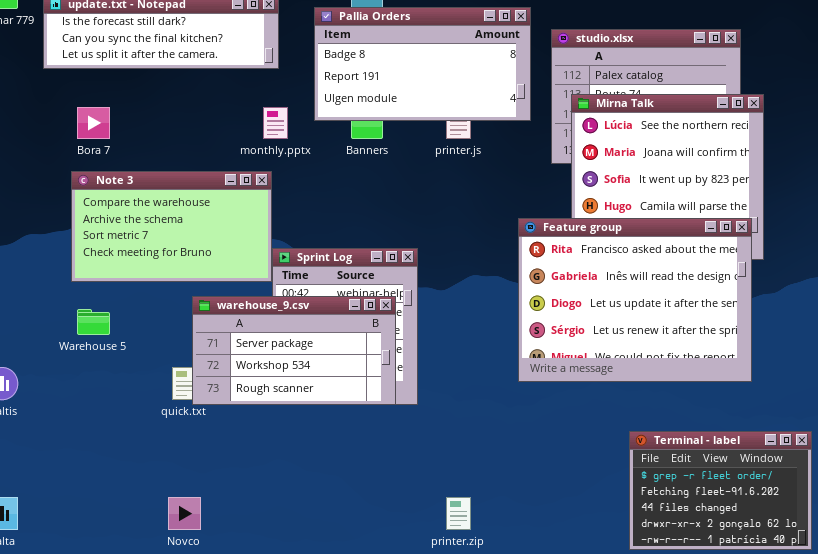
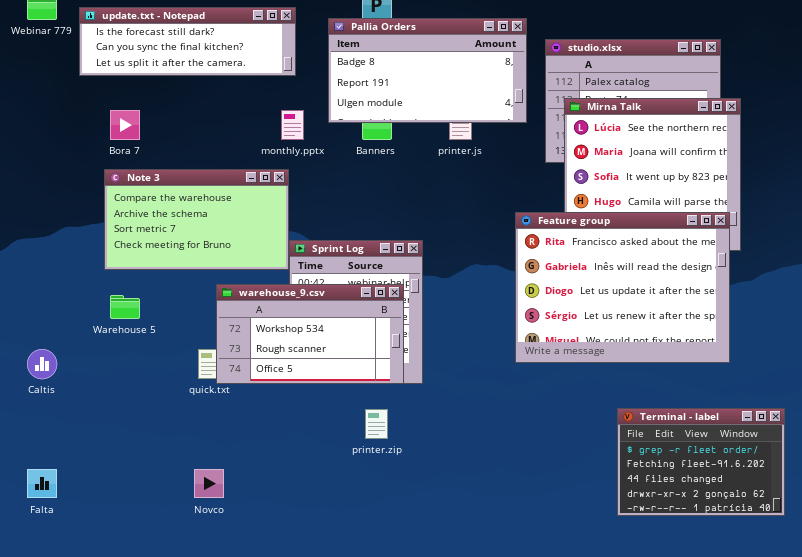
warehouse_9.csv: [192,296,396,405] -> [216,284,404,384], scrolled down 1 row
printer.zip: [446,497,471,530] -> [365,409,388,439], moved

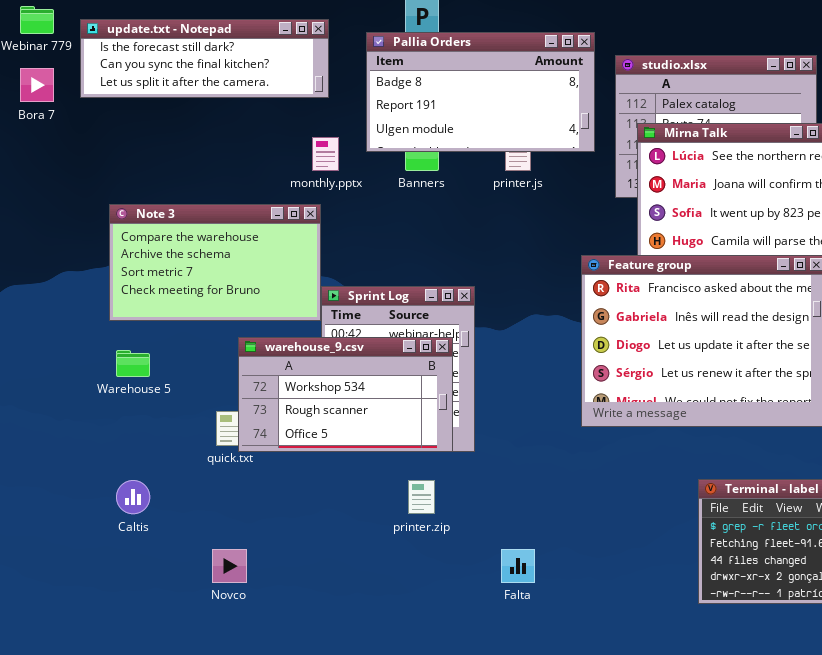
Bora 7: [110,110,140,140] -> [20,68,54,102], moved
Caltis: [27,349,57,379] -> [116,480,150,514], moved
Falta: [27,469,57,498] -> [501,549,535,583], moved

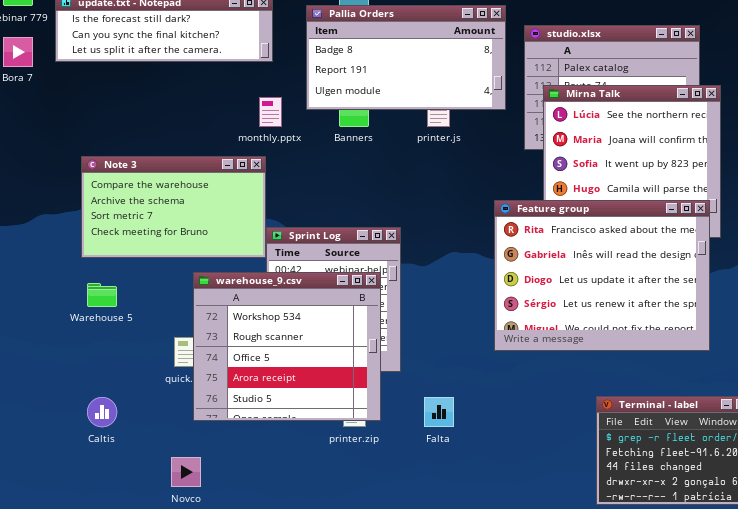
warehouse_9.csv: [238,337,453,452] -> [193,272,381,421], resized
Falta: [501,549,535,583] -> [424,397,454,427], moved

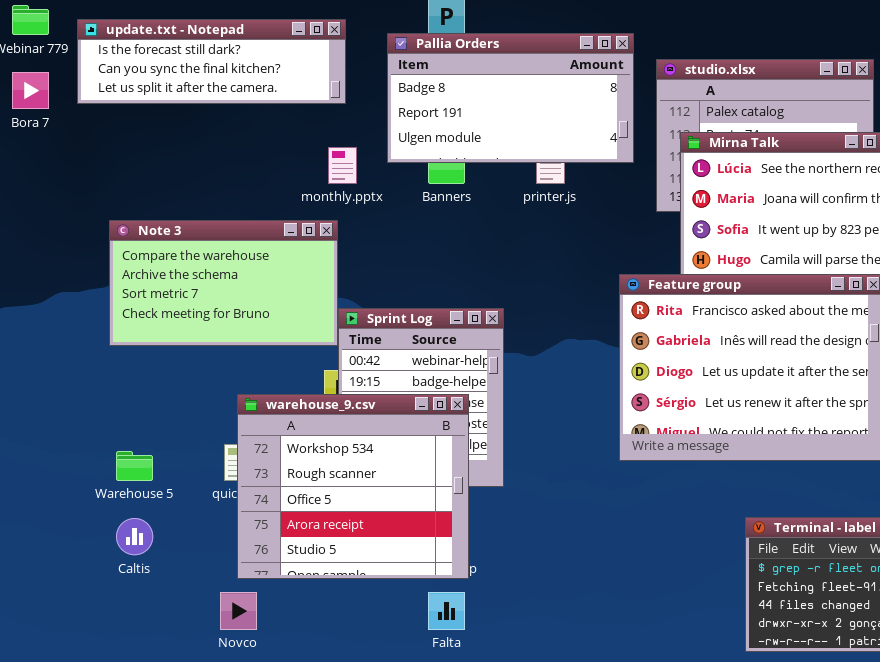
warehouse_9.csv: [193,272,381,421] -> [237,394,469,579], moved
Warehouse 5: [87,283,117,307] -> [116,451,153,481], moved
Falta: [424,397,454,427] -> [428,592,465,630], moved

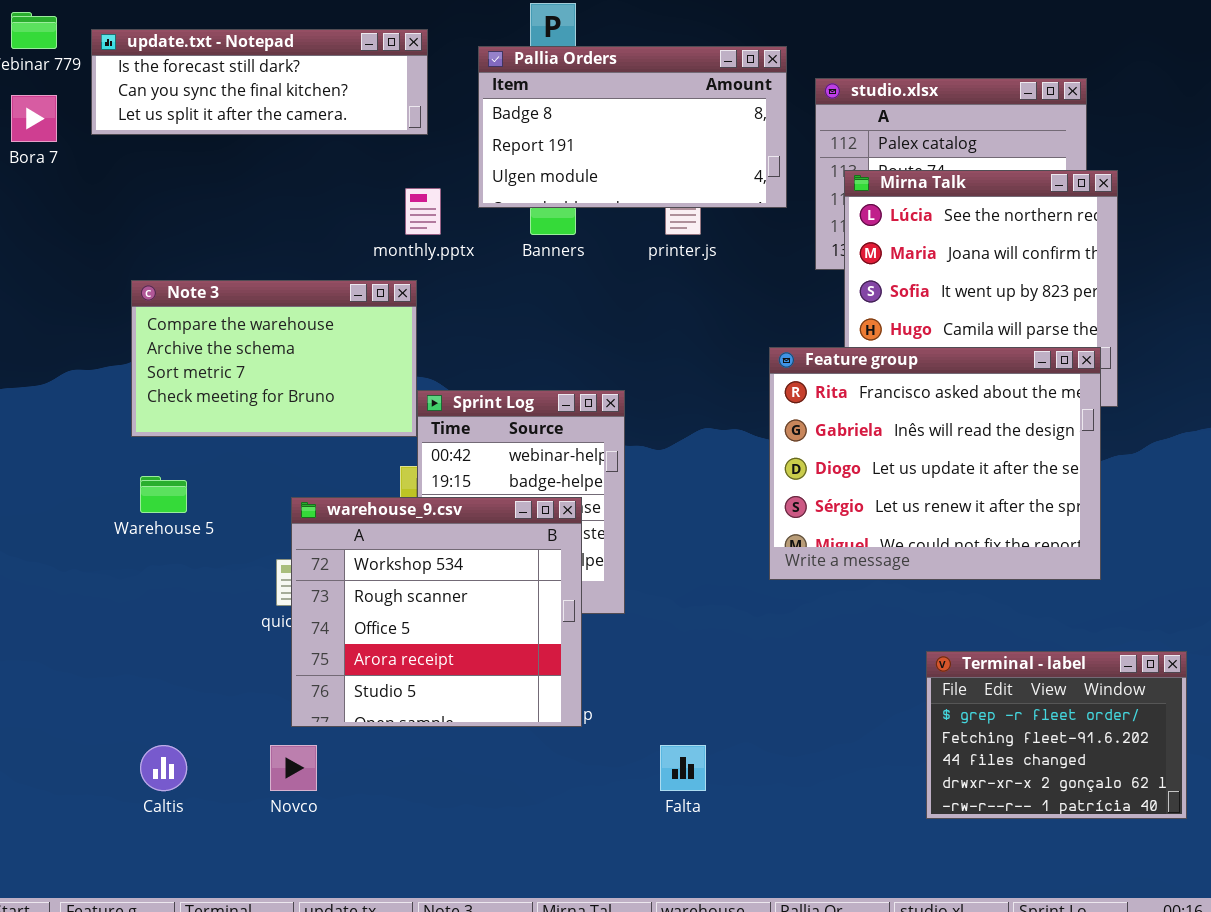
Warehouse 5: [116,451,153,481] -> [140,476,187,513], moved
Caltis: [116,518,153,555] -> [140,745,187,791], moved
Falta: [428,592,465,630] -> [660,745,706,791], moved

